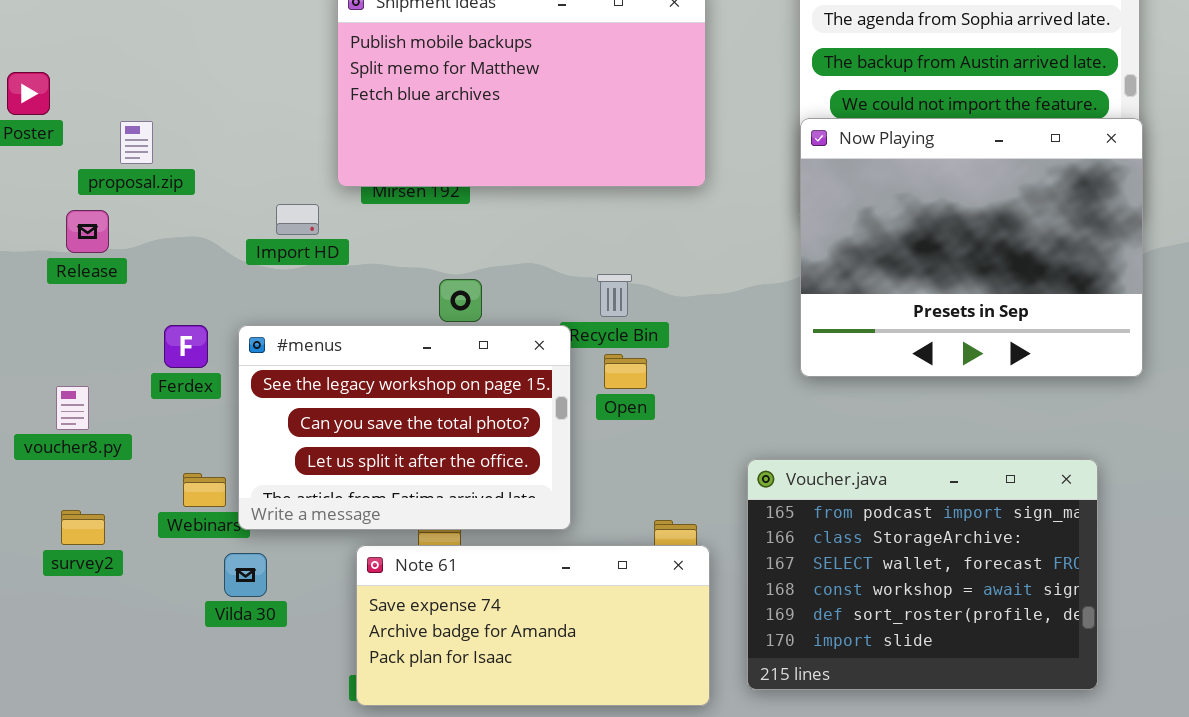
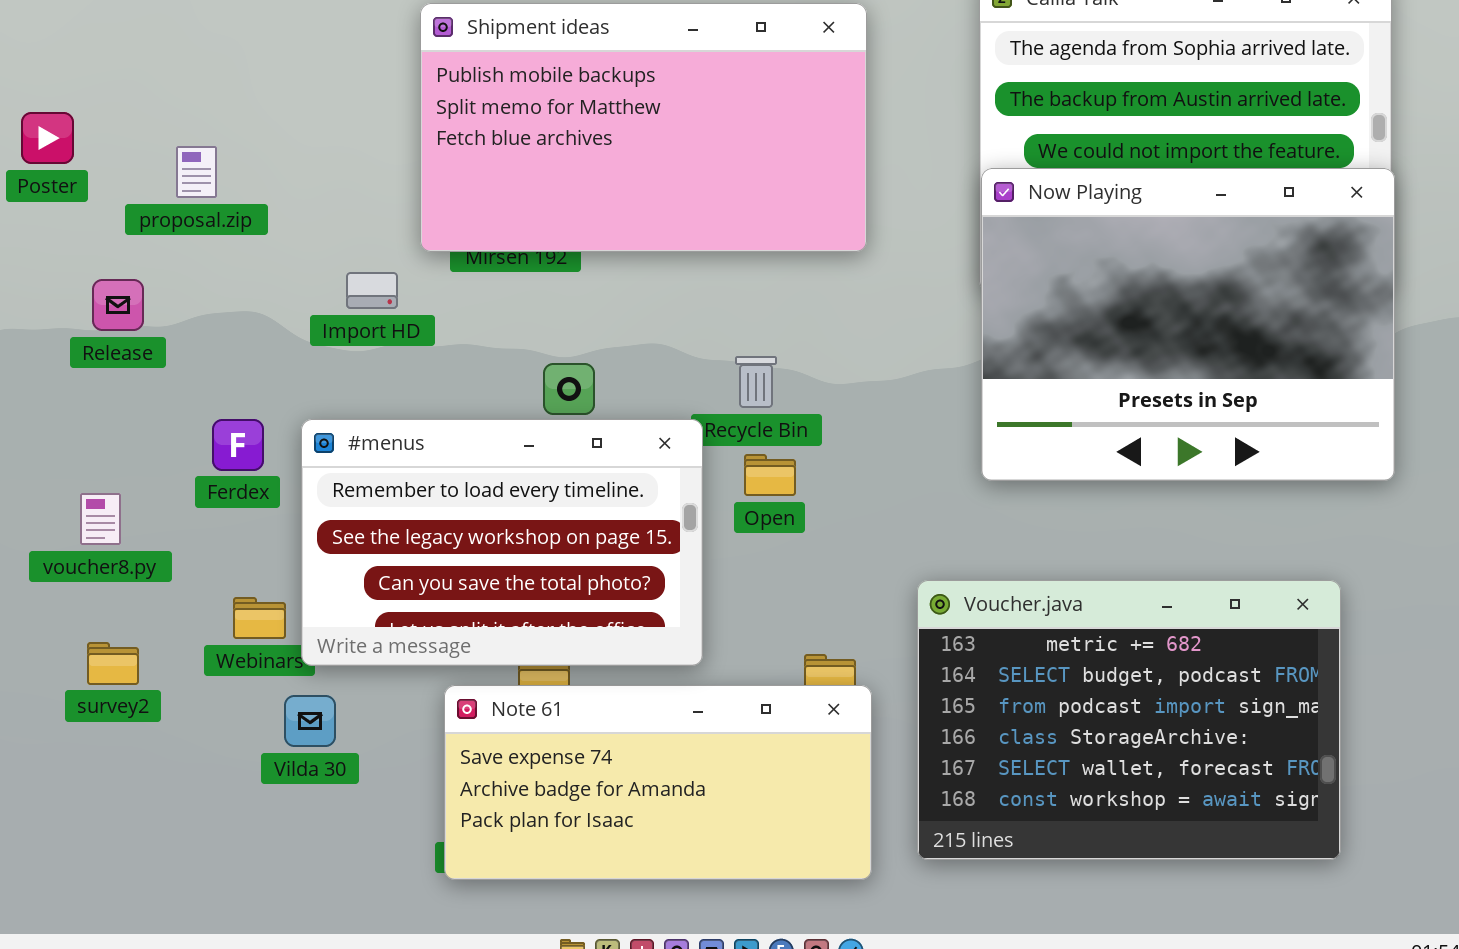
proposal.zip: [120,121,153,164] -> [176,146,217,198], moved
#menus: [238,325,571,530] -> [301,419,703,666], scrolled up 1 row
Voucher.java: [747,459,1098,690] -> [917,580,1341,860], scrolled up 2 rows

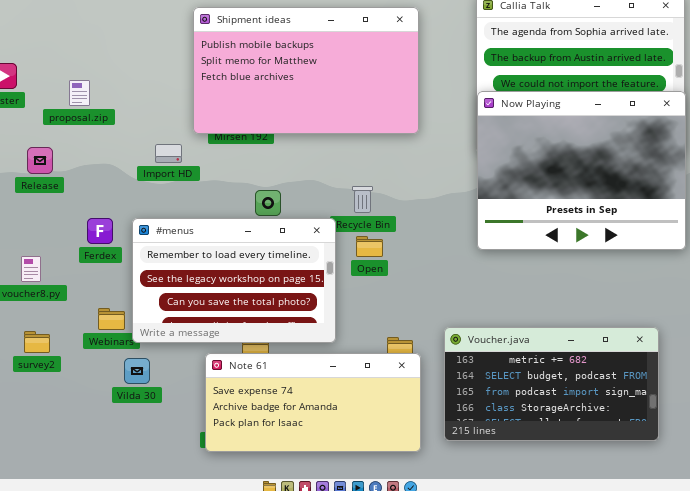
Voucher.java: [917,580,1341,860] -> [444,327,659,441], resized

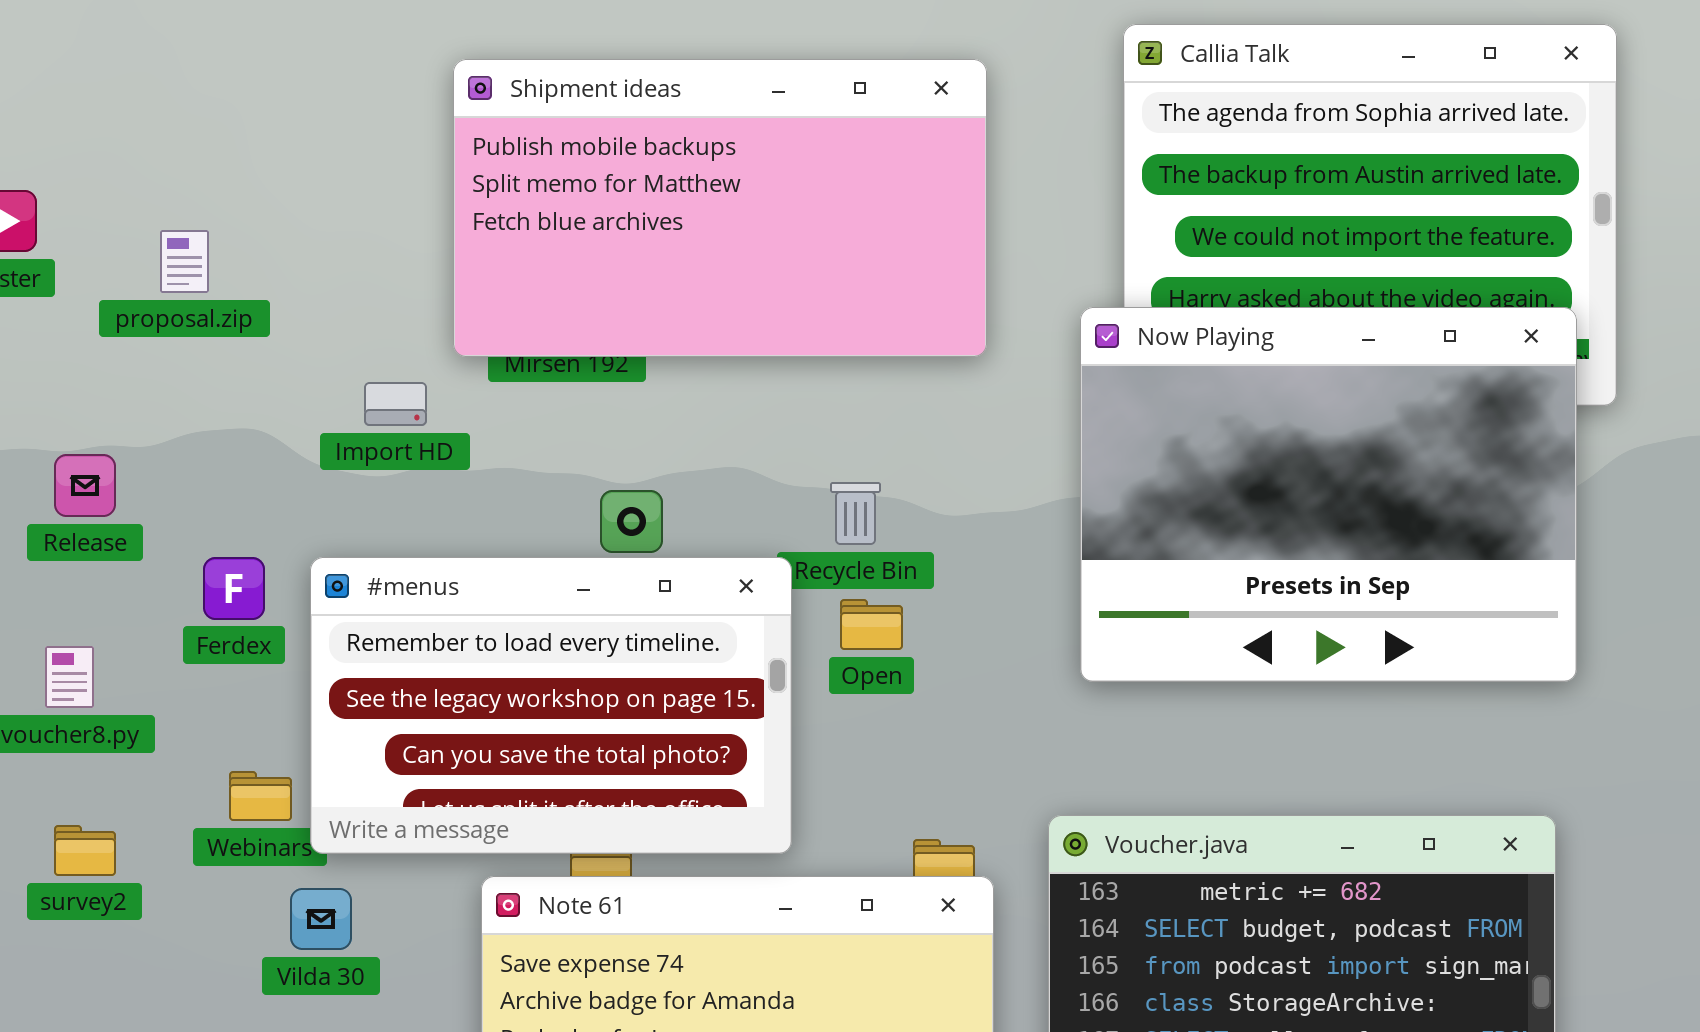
Now Playing: [477,91,686,250] -> [1080,307,1577,682], moved
Release: [27,147,53,174] -> [54,454,116,517], moved

